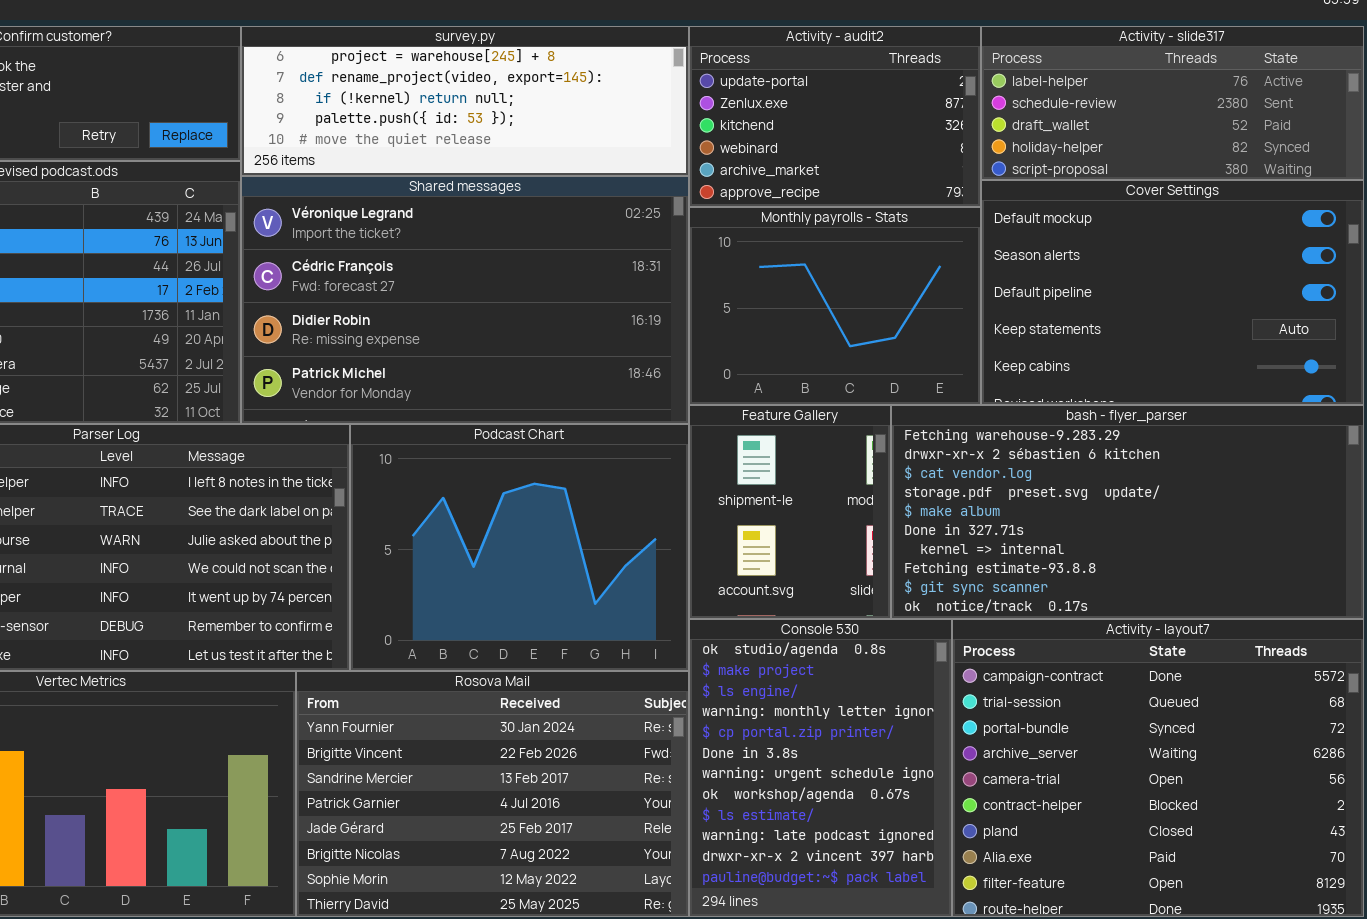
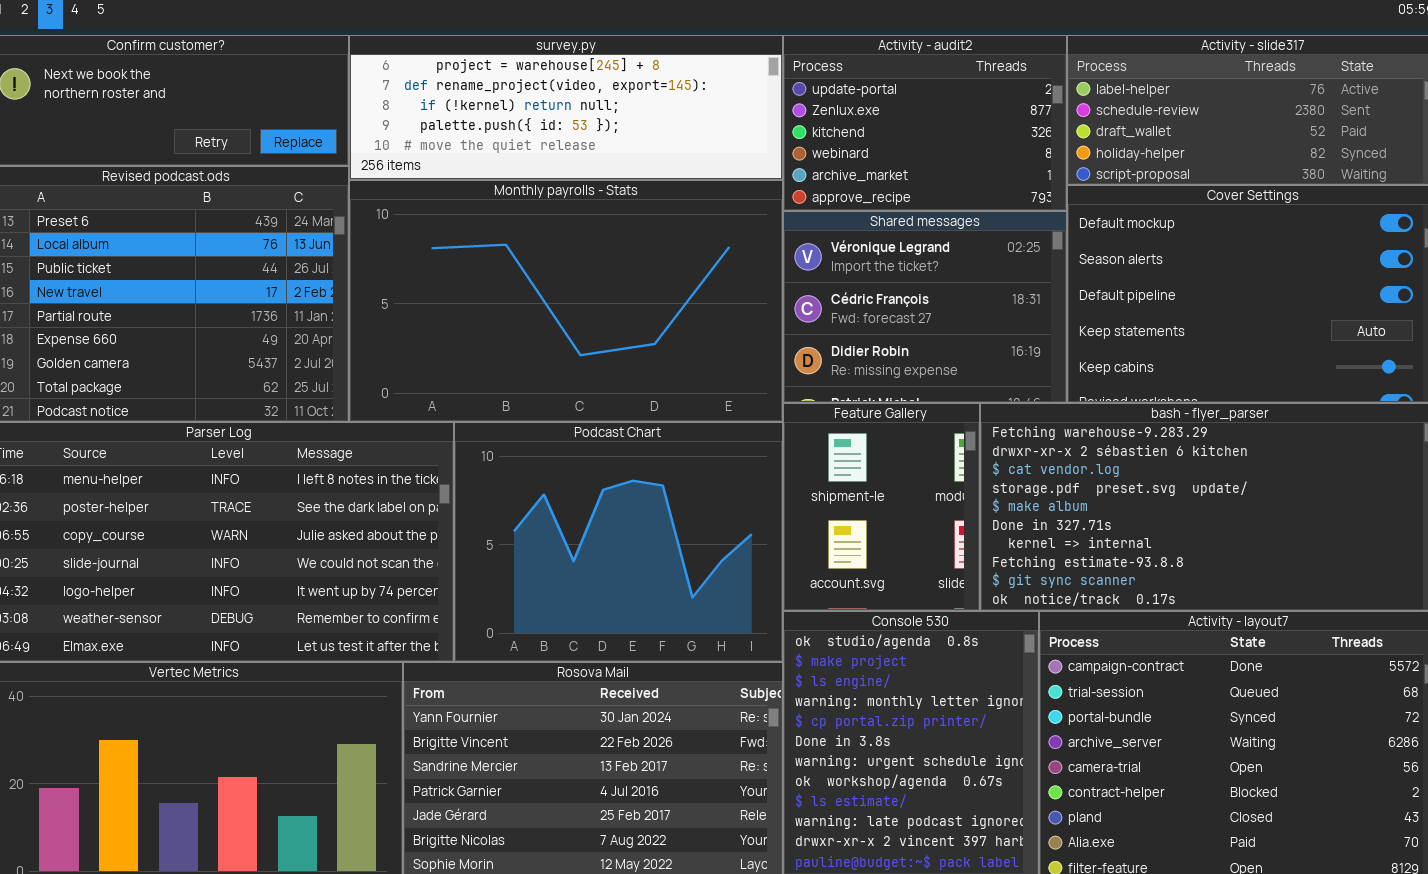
Shared messages: [241,176,689,424] -> [783,211,1067,403], moved, resized
Monthly payrolls - Stats: [689,207,981,405] -> [349,180,783,422], moved, resized

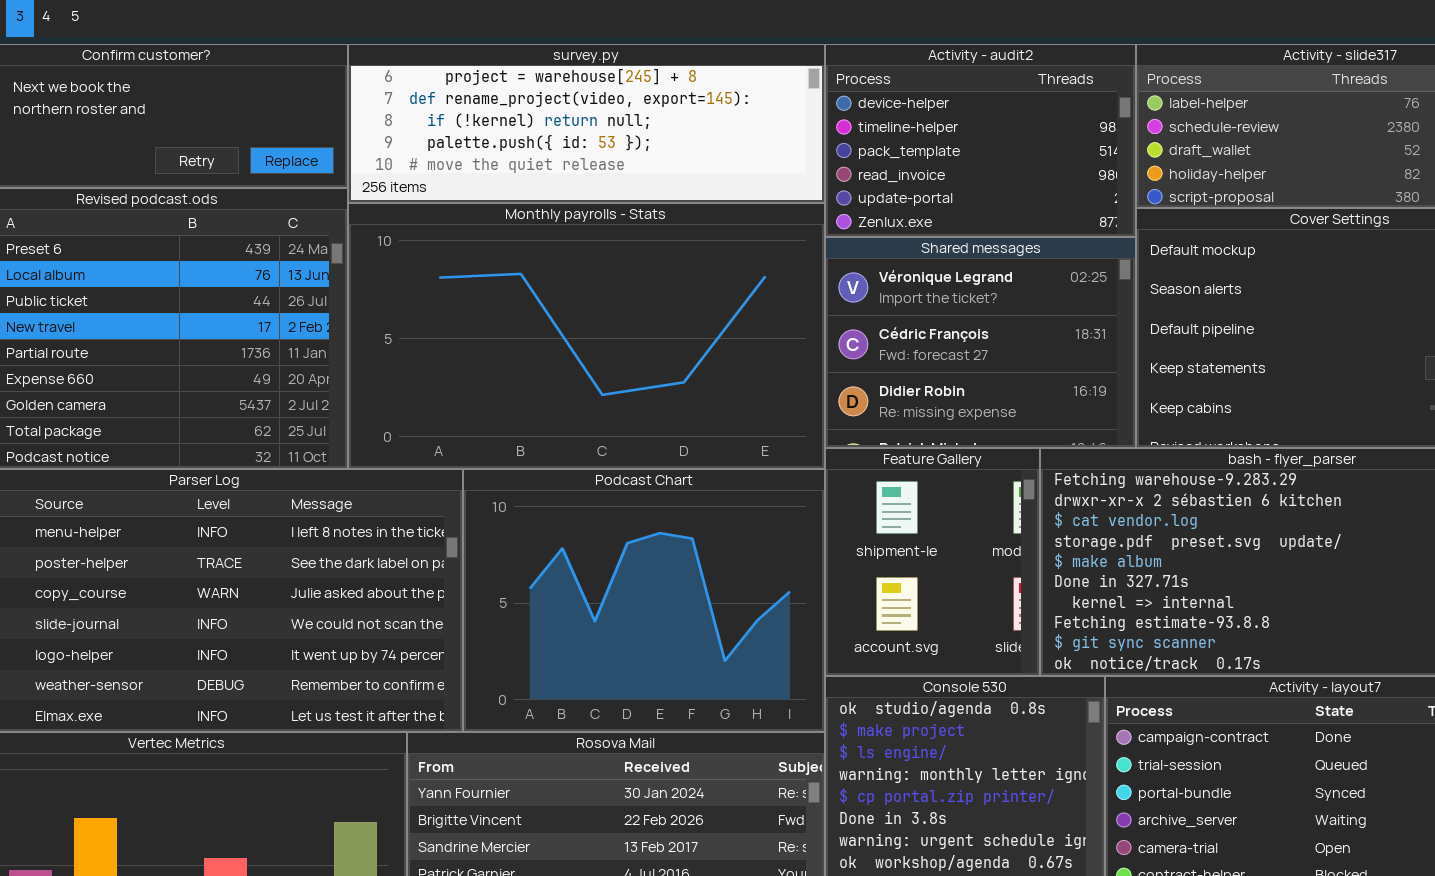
Activity - audit2: [783,35,1067,211] -> [825,44,1136,237], scrolled up 4 rows

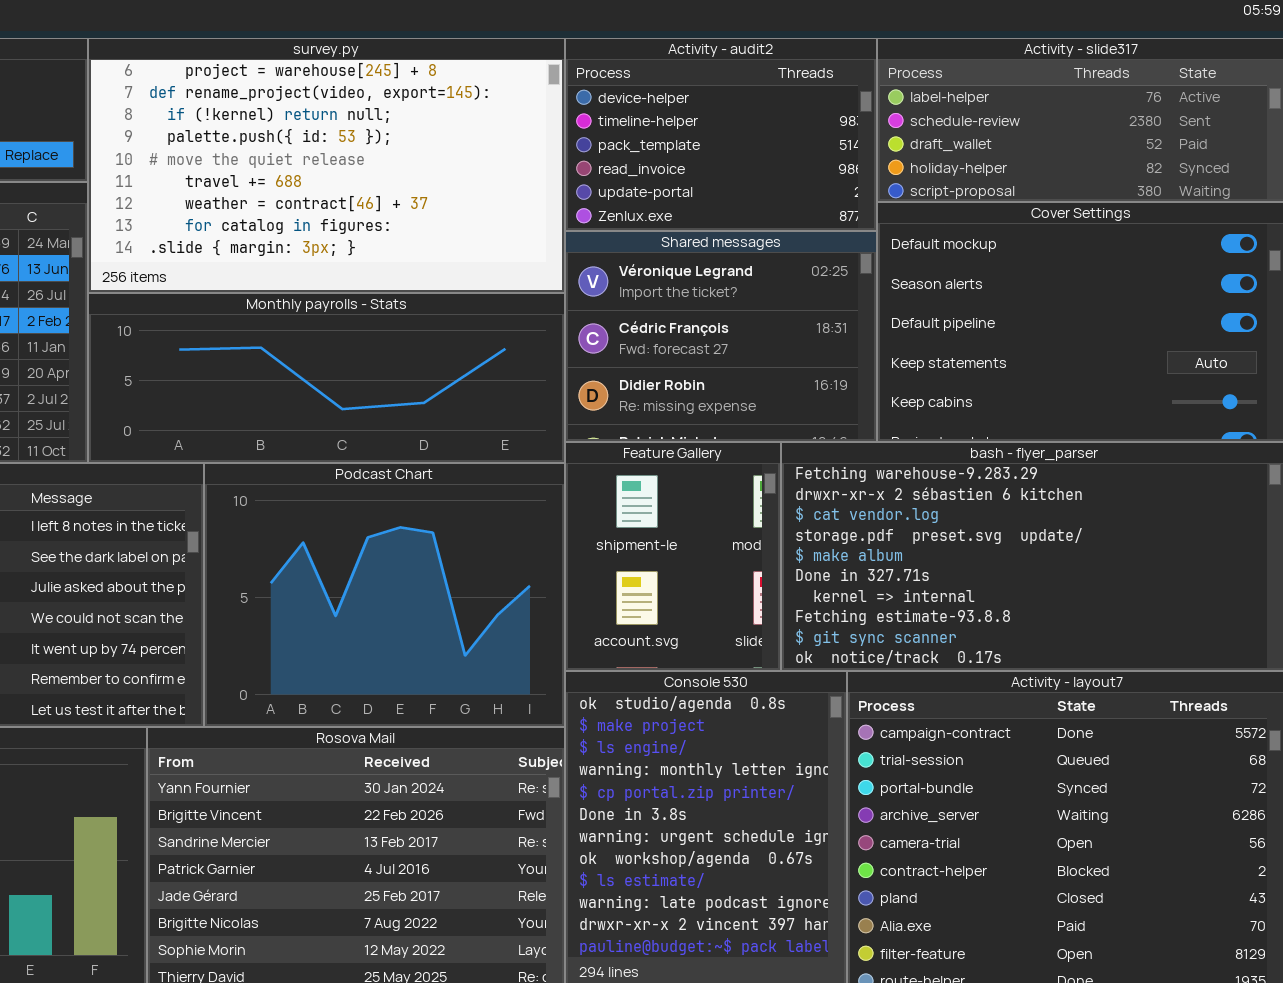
survey.py: [348,44,825,203] -> [88,38,565,293], resized
Monthly payrolls - Stats: [348,203,825,469] -> [88,293,565,463], resized

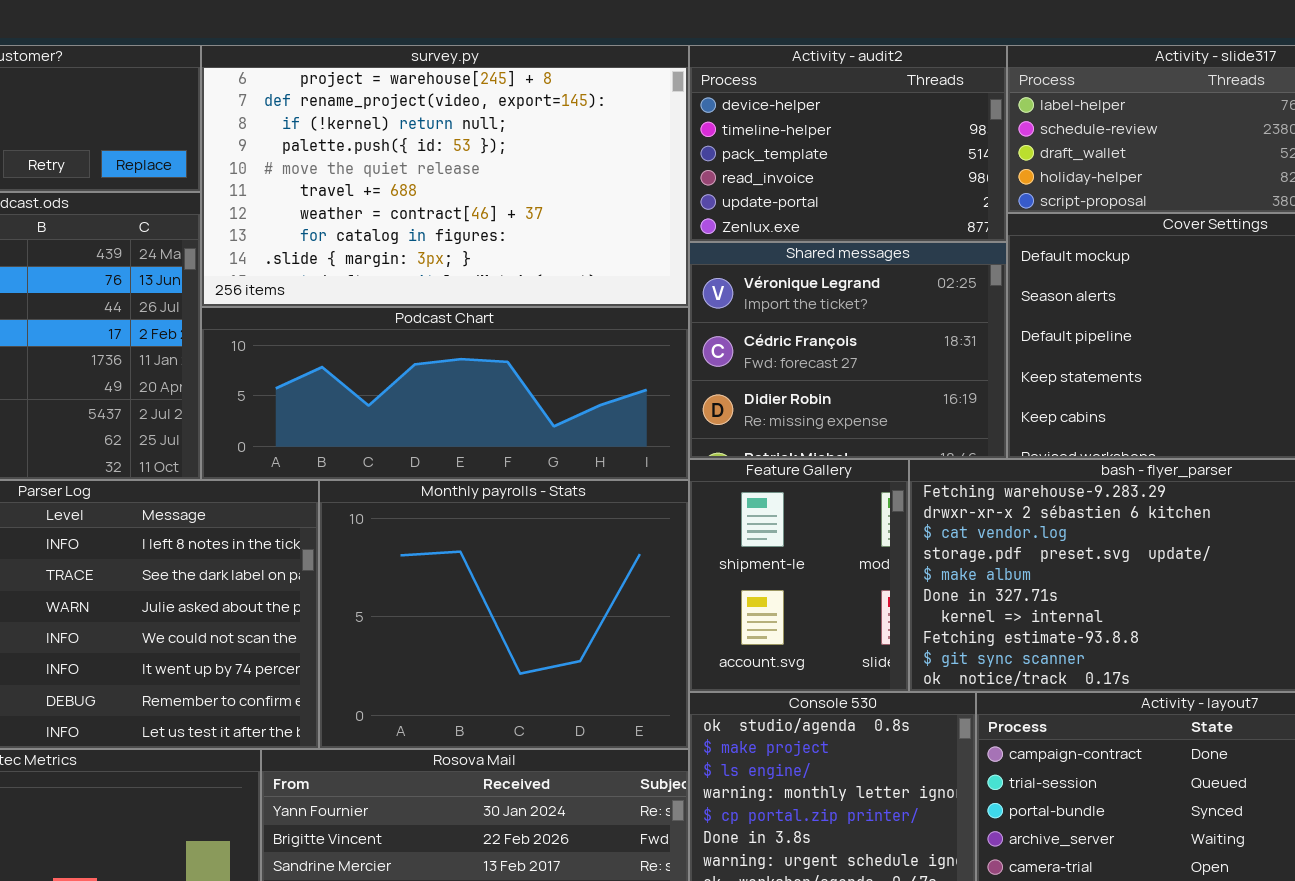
Monthly payrolls - Stats: [88,293,565,463] -> [319,480,689,749], moved, resized
Podcast Chart: [204,463,565,727] -> [201,307,689,480], moved, resized

